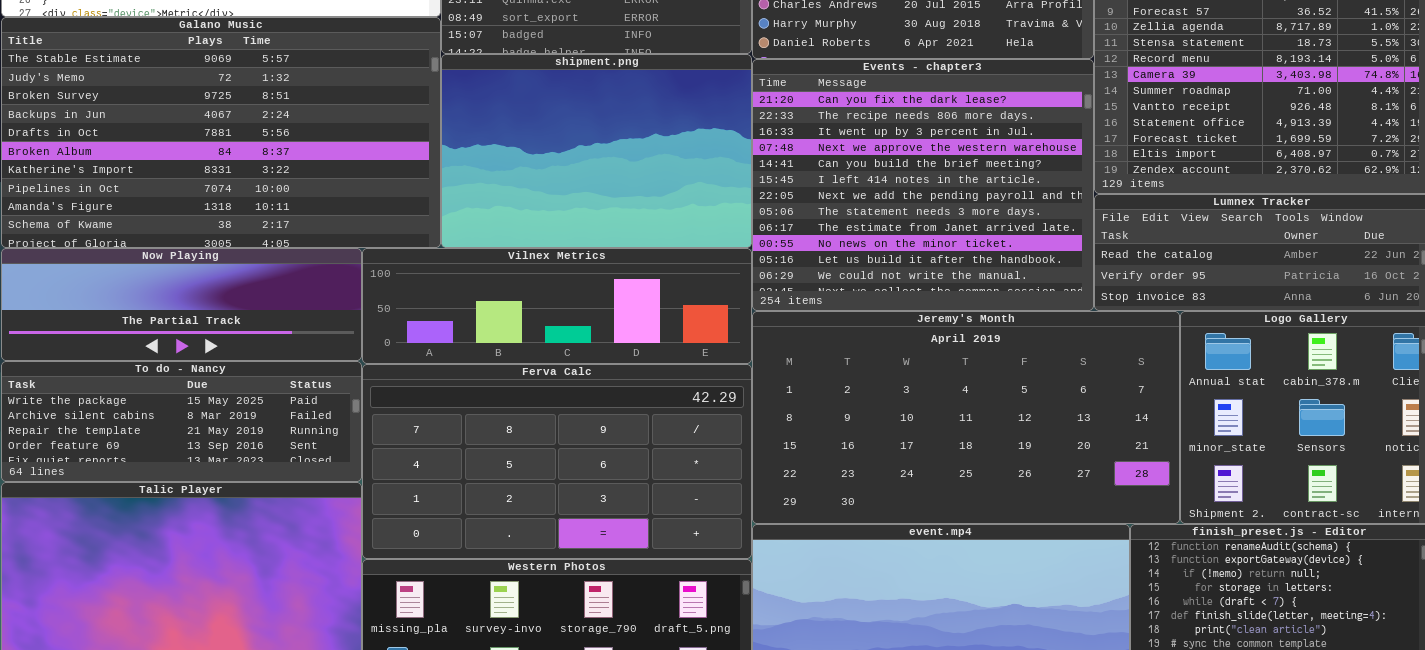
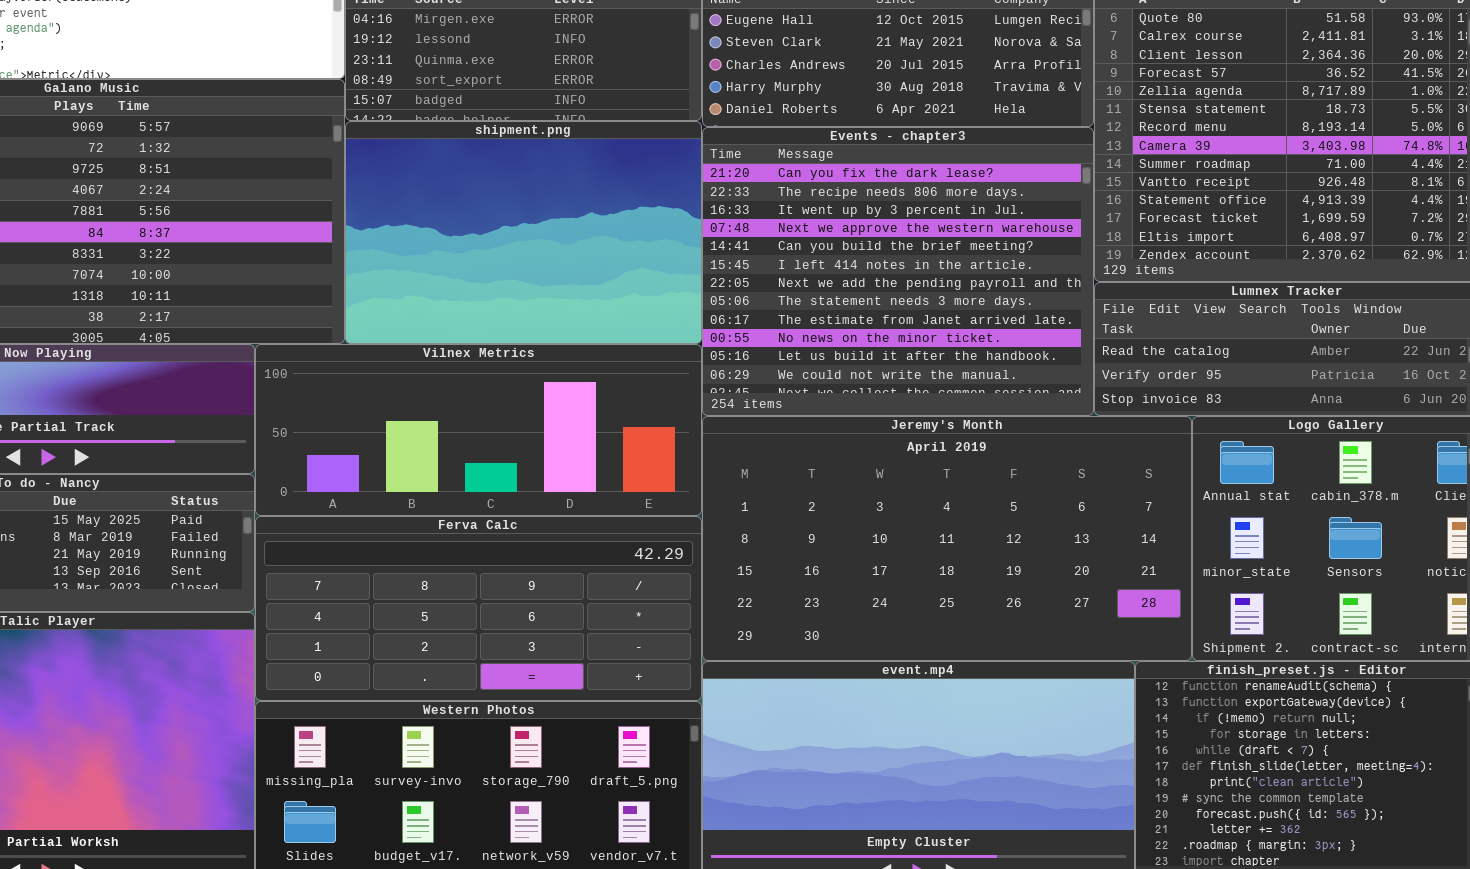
Vilnex Metrics: [362,248,752,364] -> [255,344,702,516], resized
Ferva Calc: [362,364,752,559] -> [255,516,702,701], resized

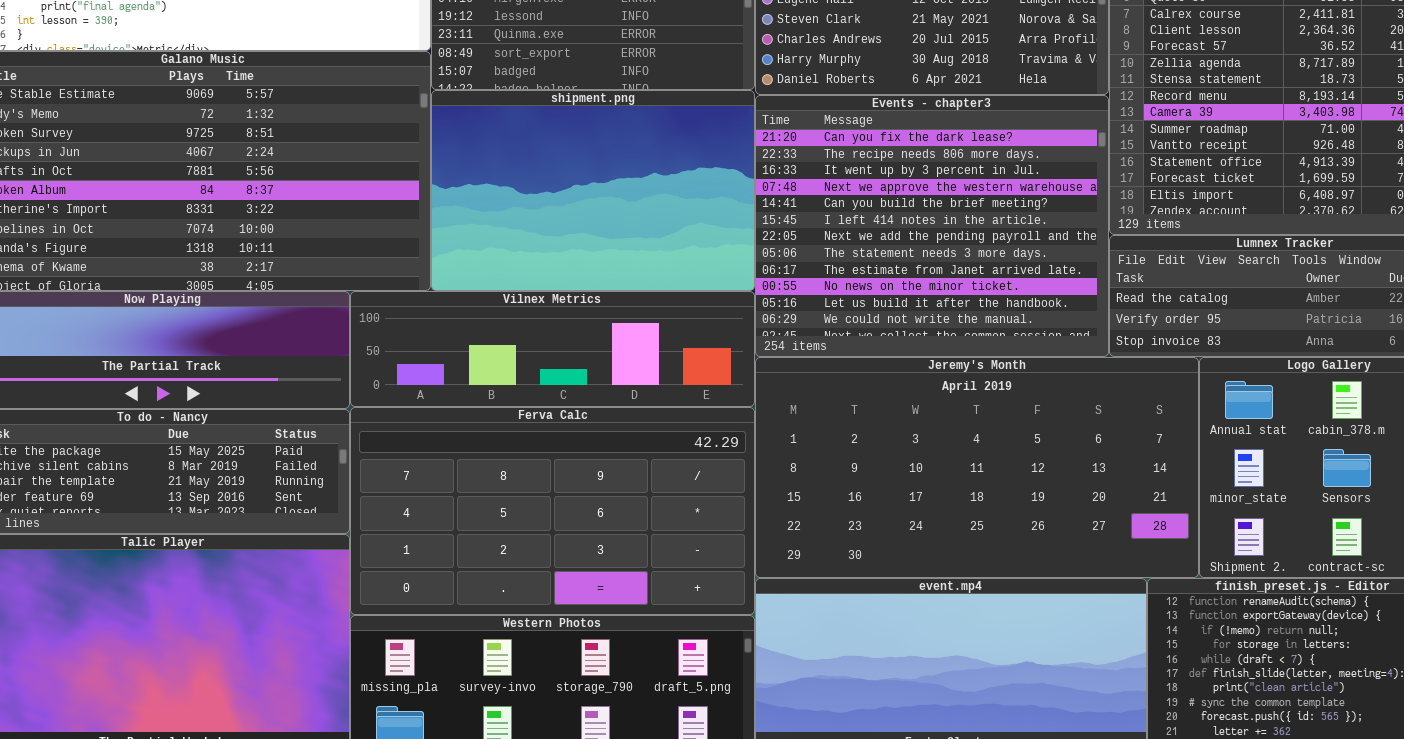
Vilnex Metrics: [255,344,702,516] -> [350,291,755,407], resized
Ferva Calc: [255,516,702,701] -> [350,407,755,615], resized

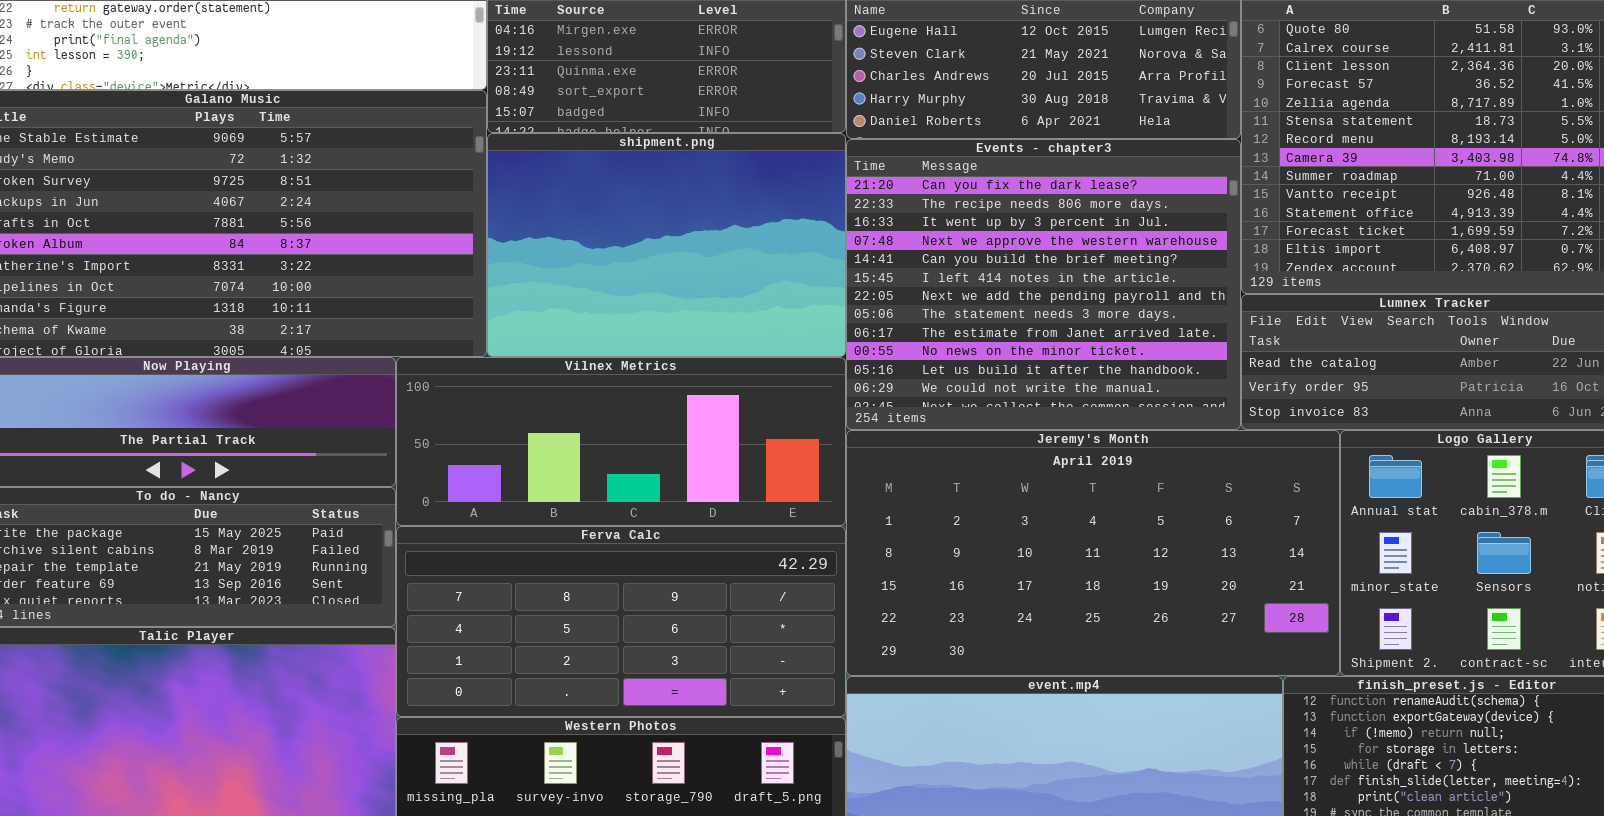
Vilnex Metrics: [350,291,755,407] -> [396,357,846,526], resized
Ferva Calc: [350,407,755,615] -> [396,526,846,717], resized

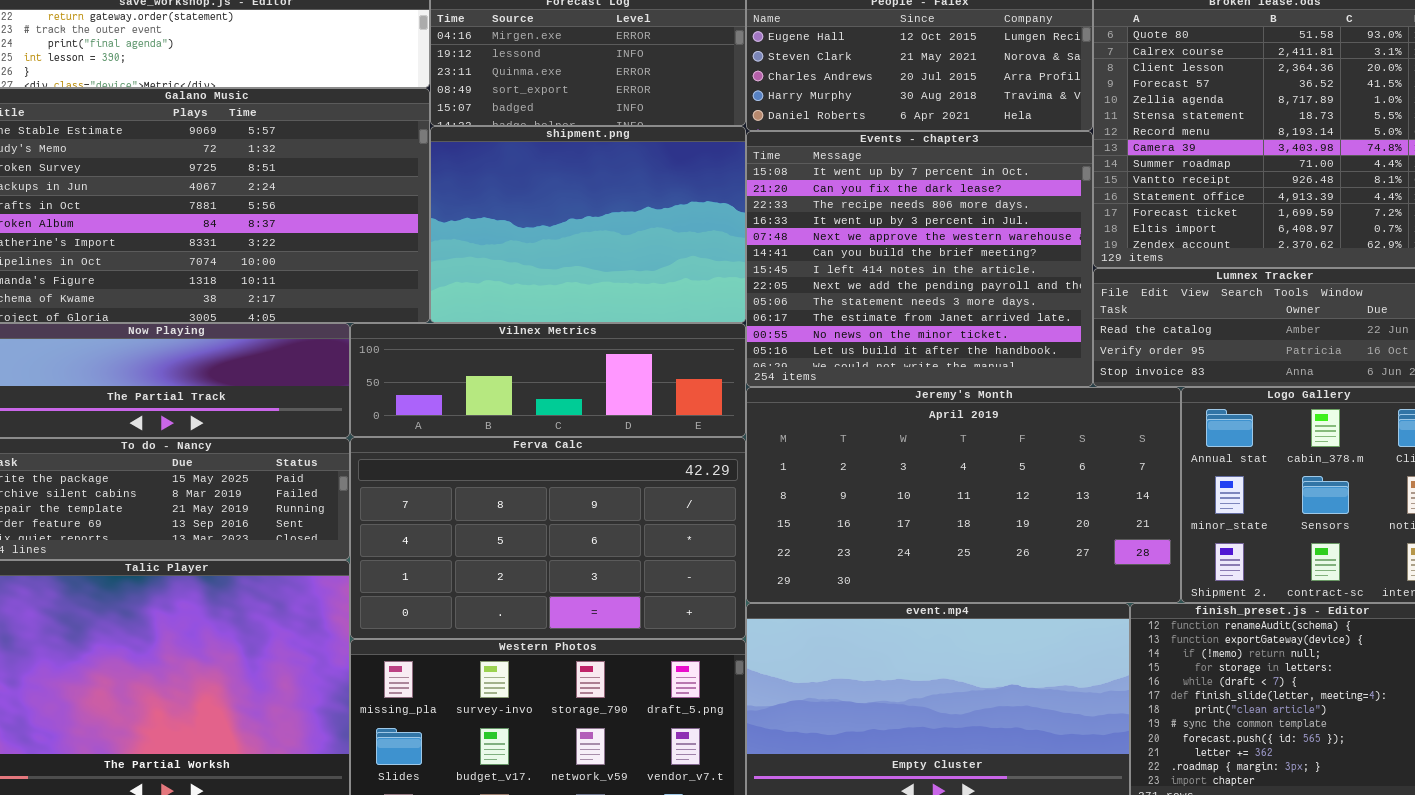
Events - chapter3: [846,139,1241,430] -> [746,131,1093,387], scrolled up 1 row
Vilnex Metrics: [396,357,846,526] -> [350,323,746,437], resized
Ferva Calc: [396,526,846,717] -> [350,437,746,639], resized

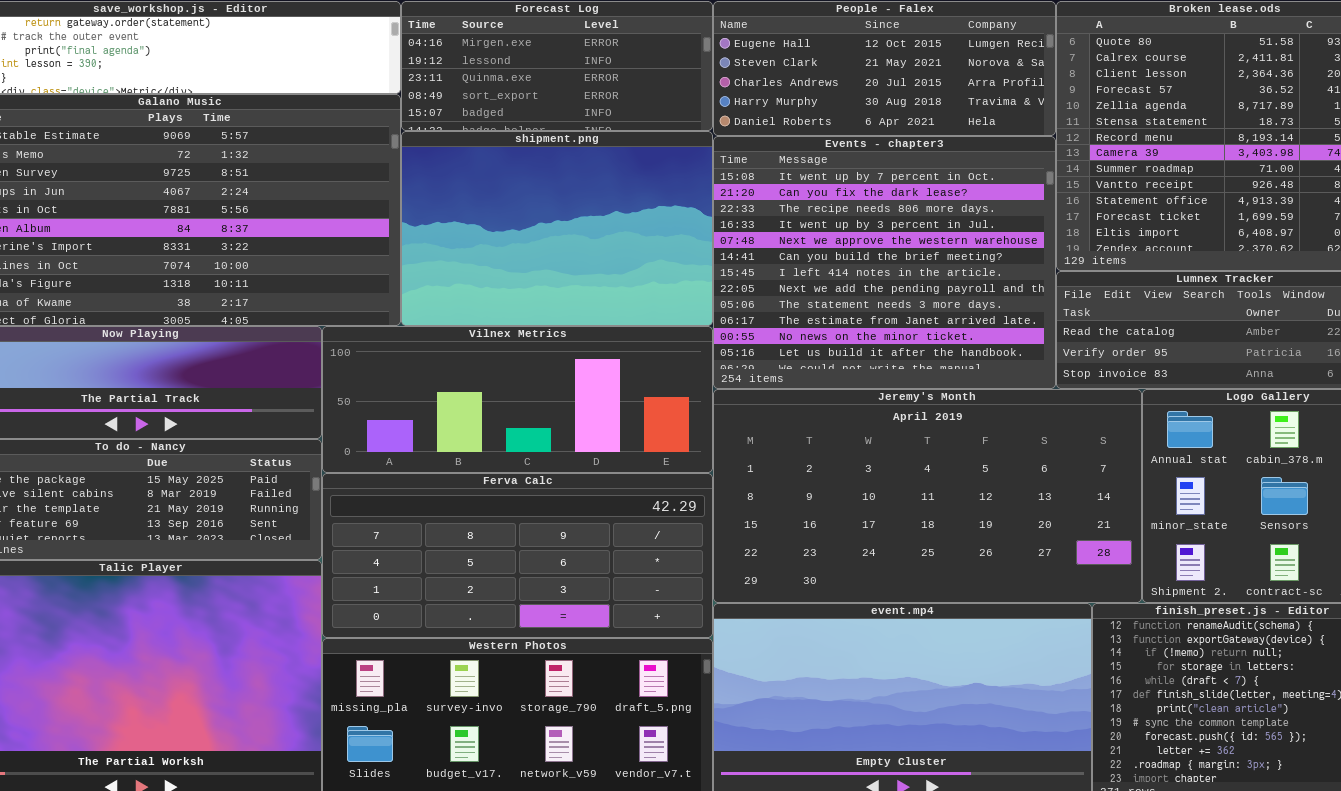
Vilnex Metrics: [350,323,746,437] -> [322,326,713,473], resized
Ferva Calc: [350,437,746,639] -> [322,473,713,638], resized

